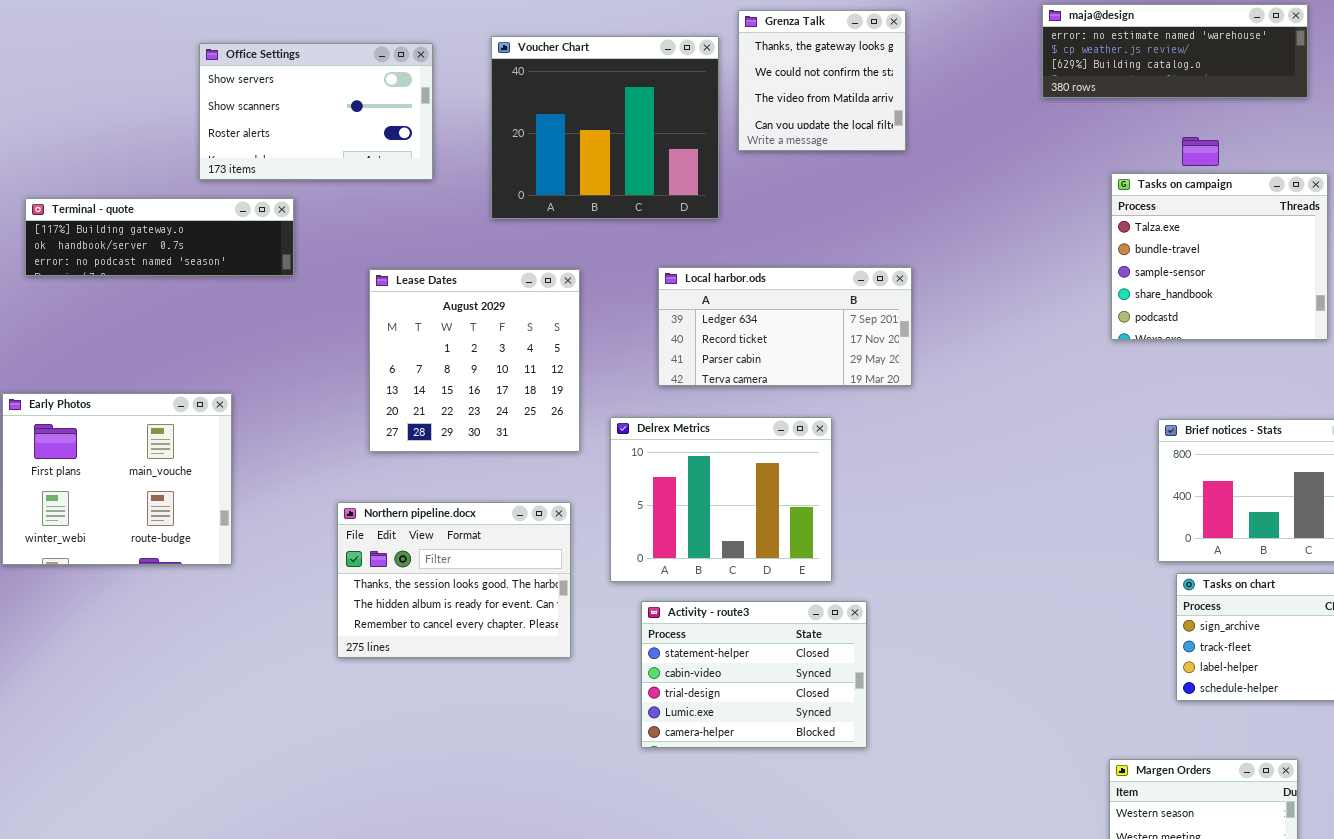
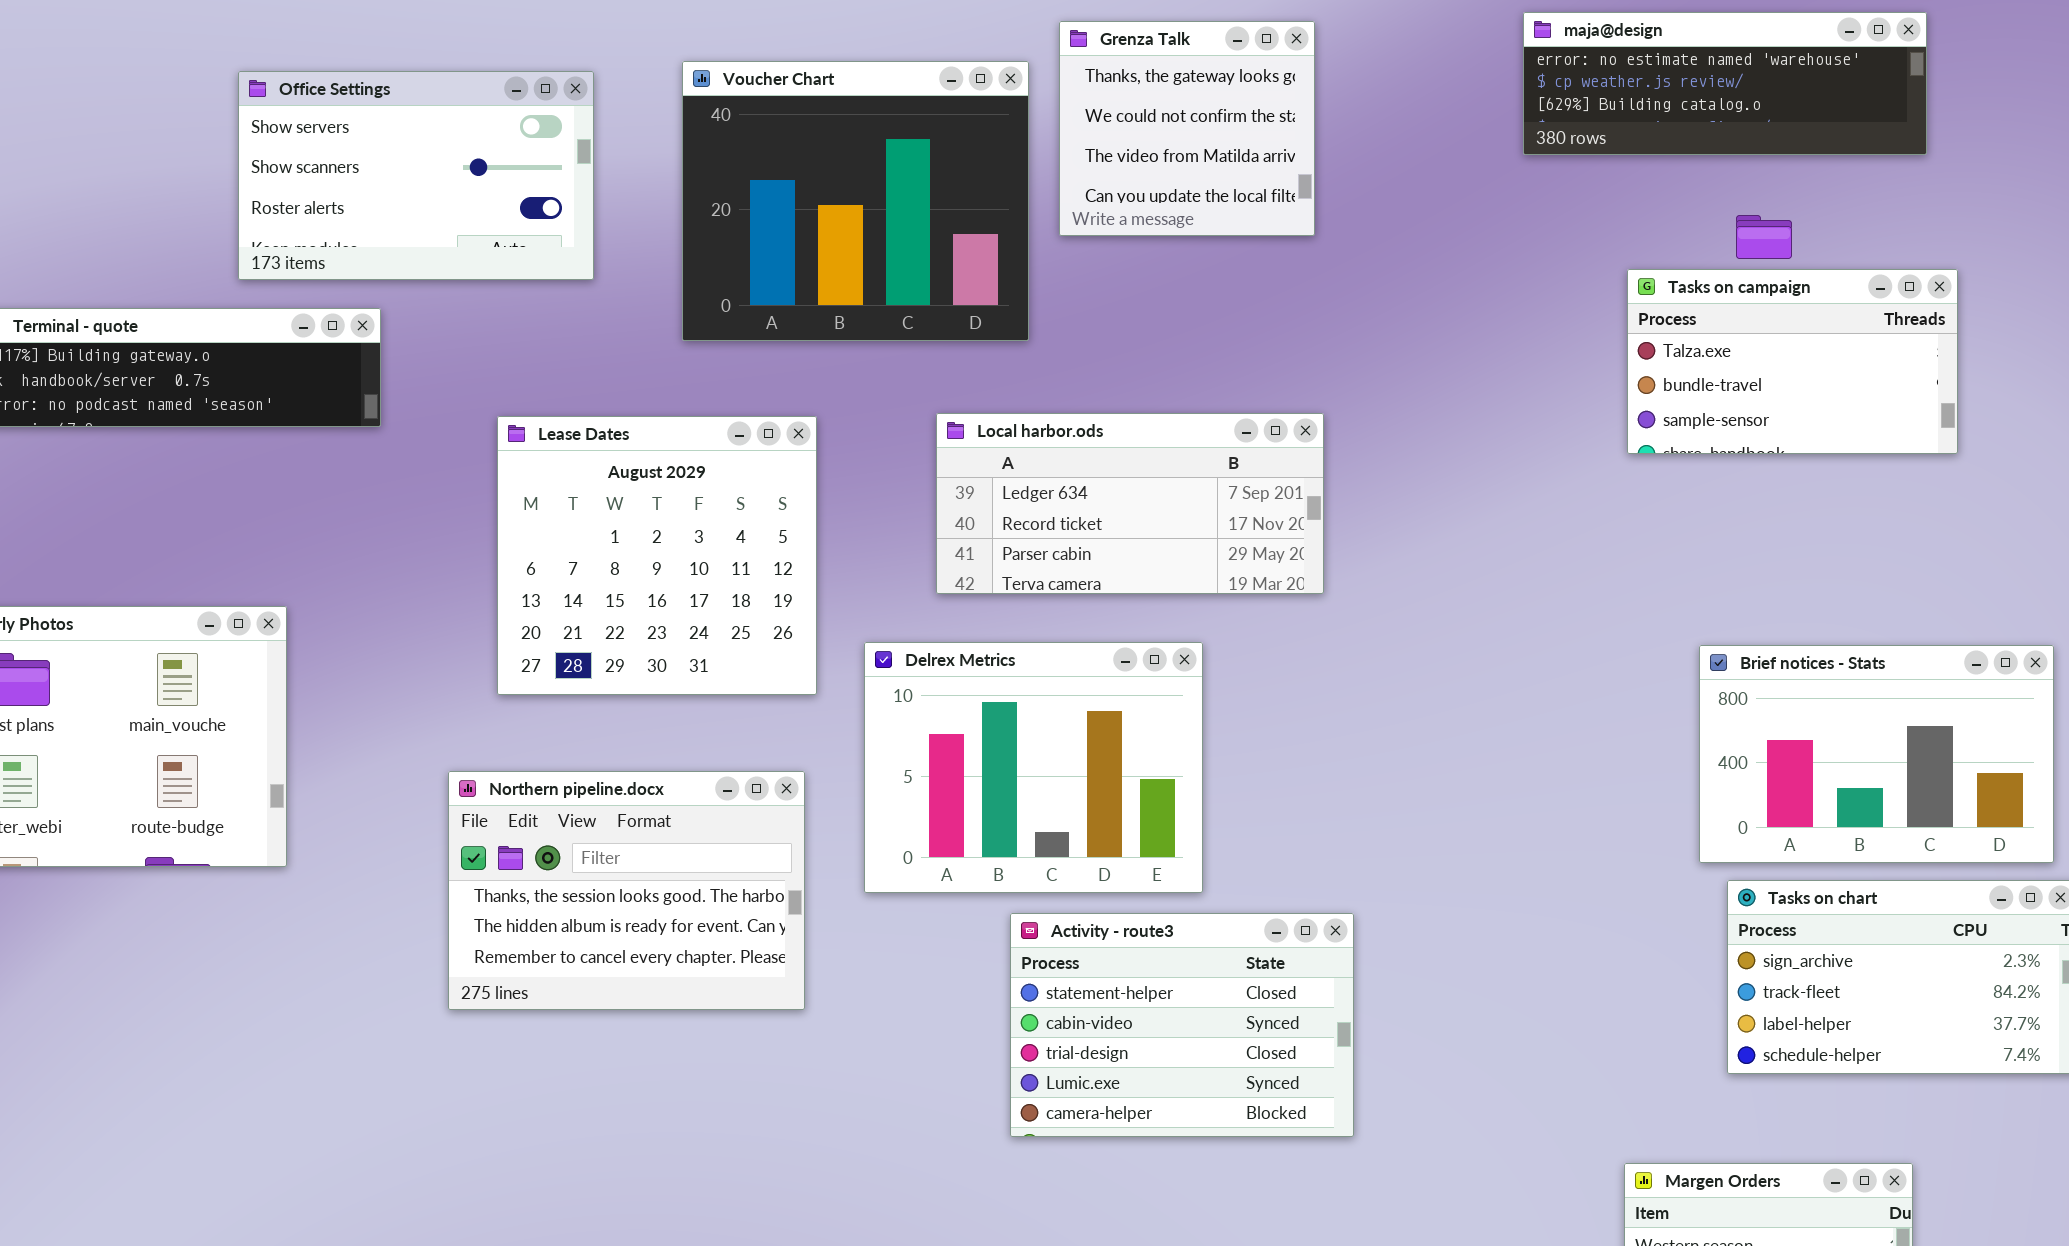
Tasks on campaign: [1111,173,1328,340] -> [1627,269,1958,454], resized
Activity - route3: [641,601,867,748] -> [1010,913,1354,1137], moved

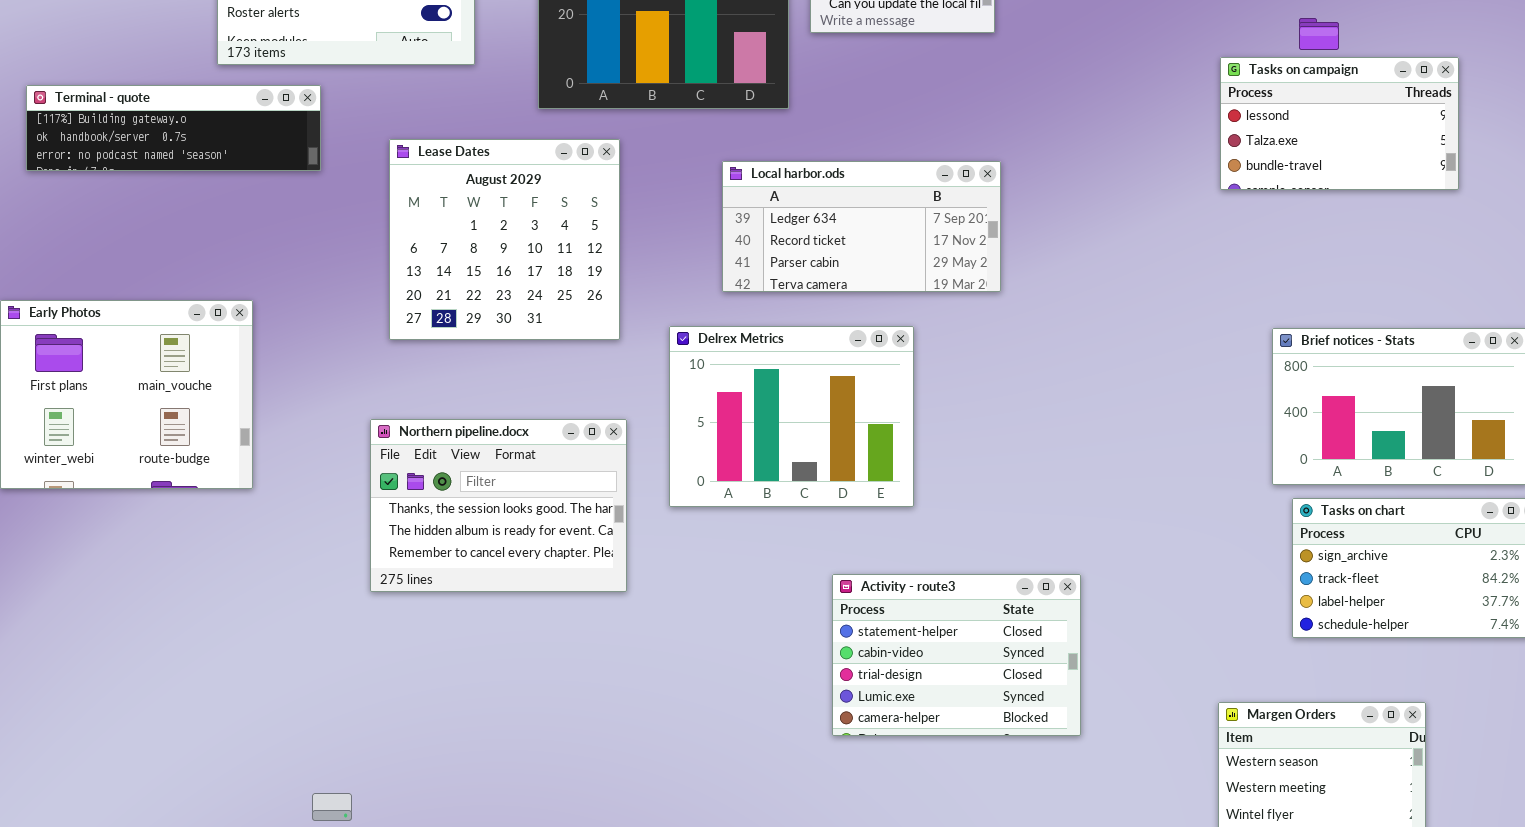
Tasks on campaign: [1627,269,1958,454] -> [1220,57,1459,190], scrolled up 1 row
Lease Dates: [497,416,817,695] -> [389,139,620,340], moved
Activity - route3: [1010,913,1354,1137] -> [832,574,1081,736], moved

